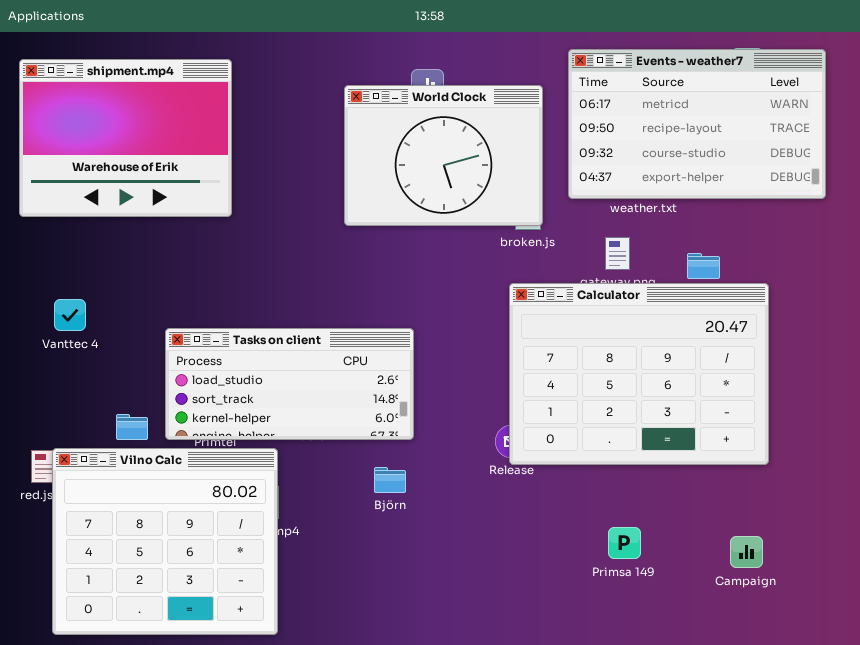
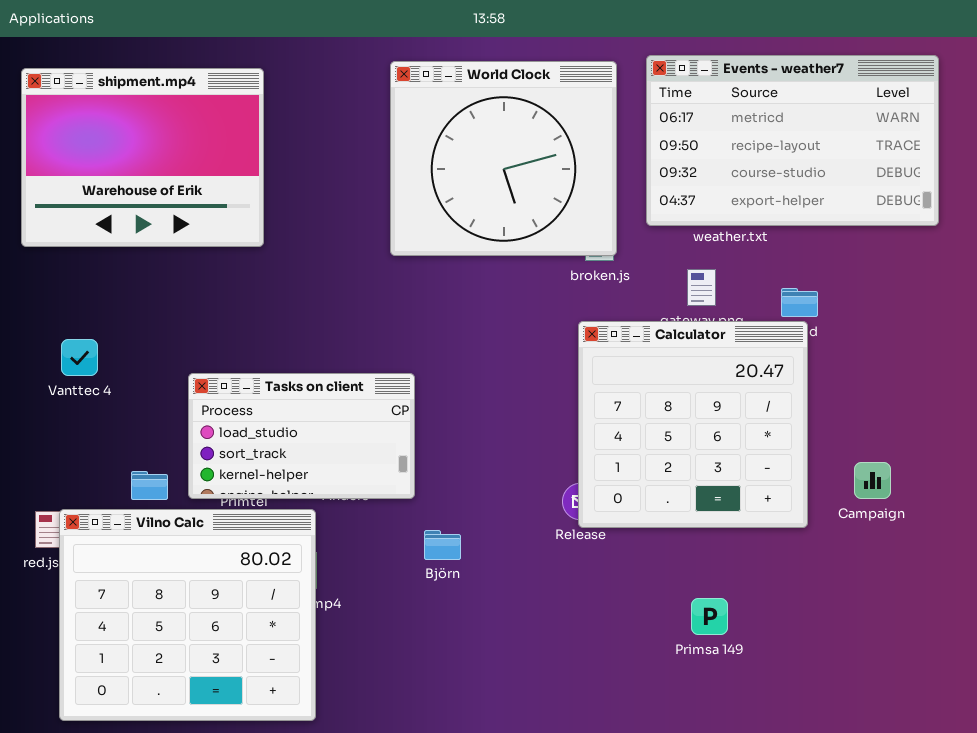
World Clock: [344,85,543,226] -> [390,61,617,256], resized
Calculator: [509,283,769,465] -> [578,321,808,528], resized
Tasks on client: [165,328,414,440] -> [188,373,415,499], resized
Campaign: [730,536,763,568] -> [854,462,891,499], moved

